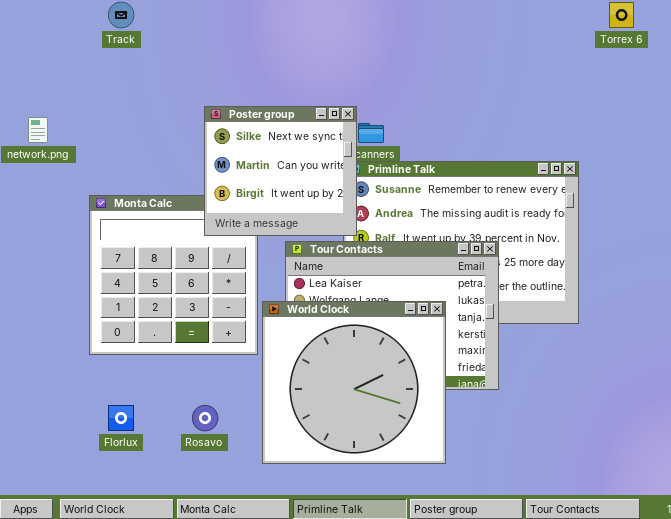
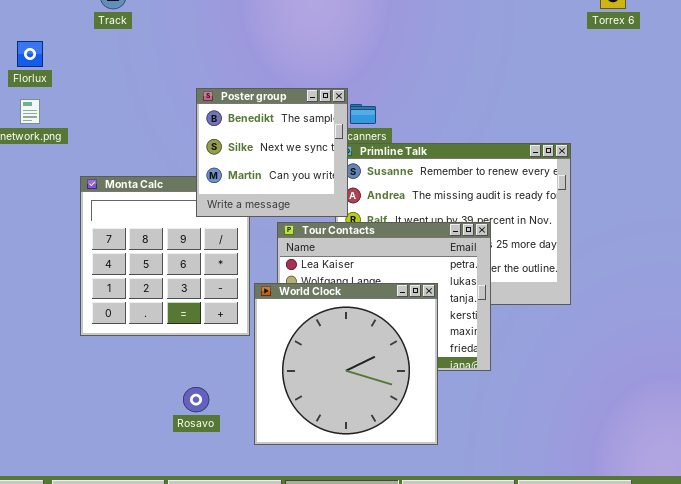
Poster group: [204,106,357,236] -> [196,88,348,217], scrolled up 1 row
Florlux: [108,405,134,431] -> [17,41,43,67], moved

